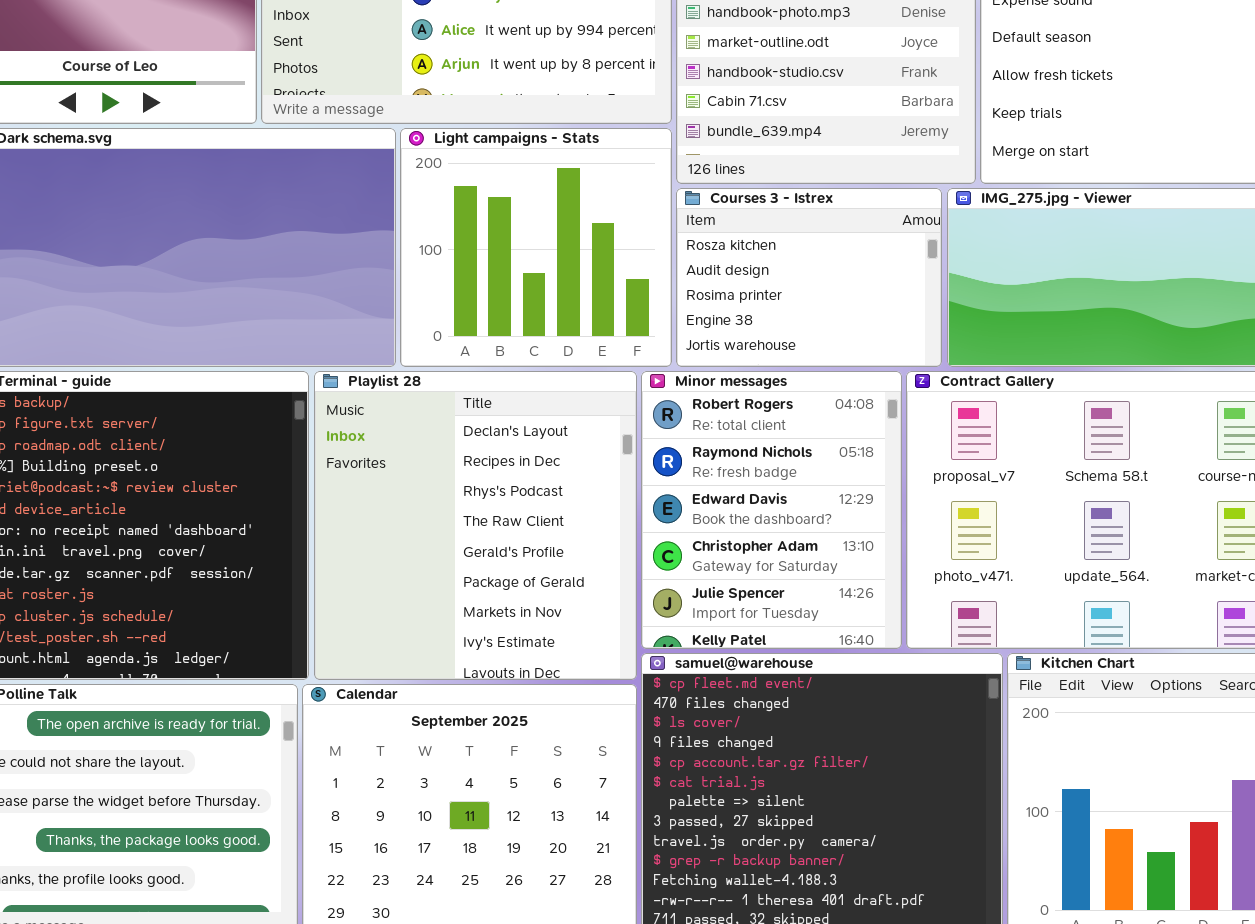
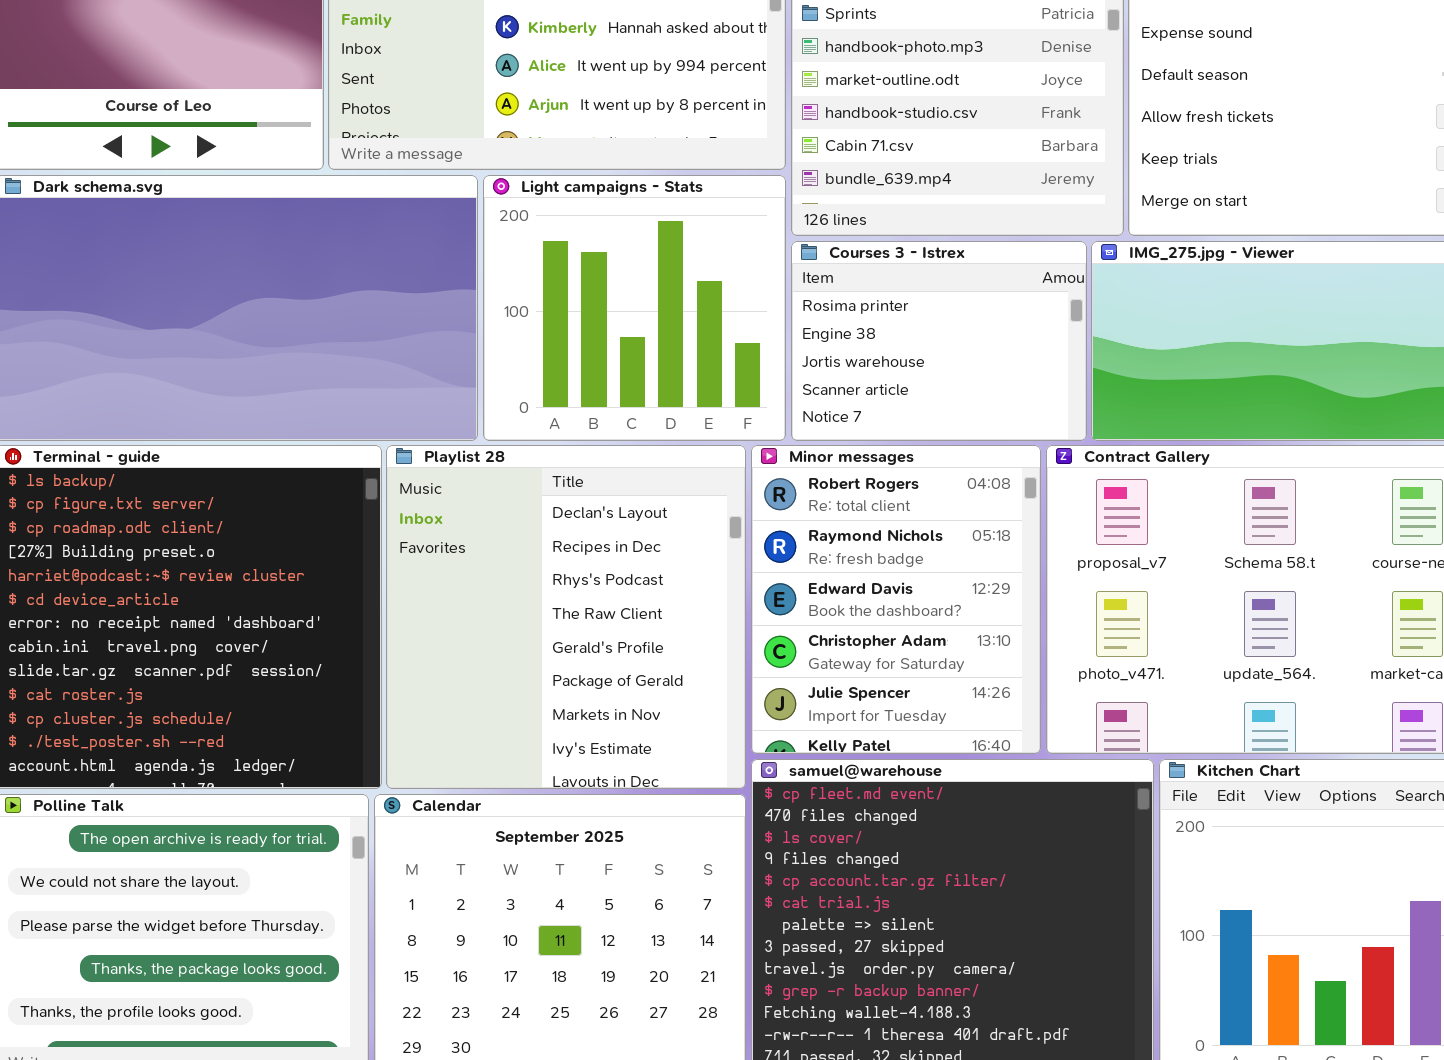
Courses 3 - Istrex: [676,188,942,367] -> [791,241,1087,441], scrolled down 2 rows

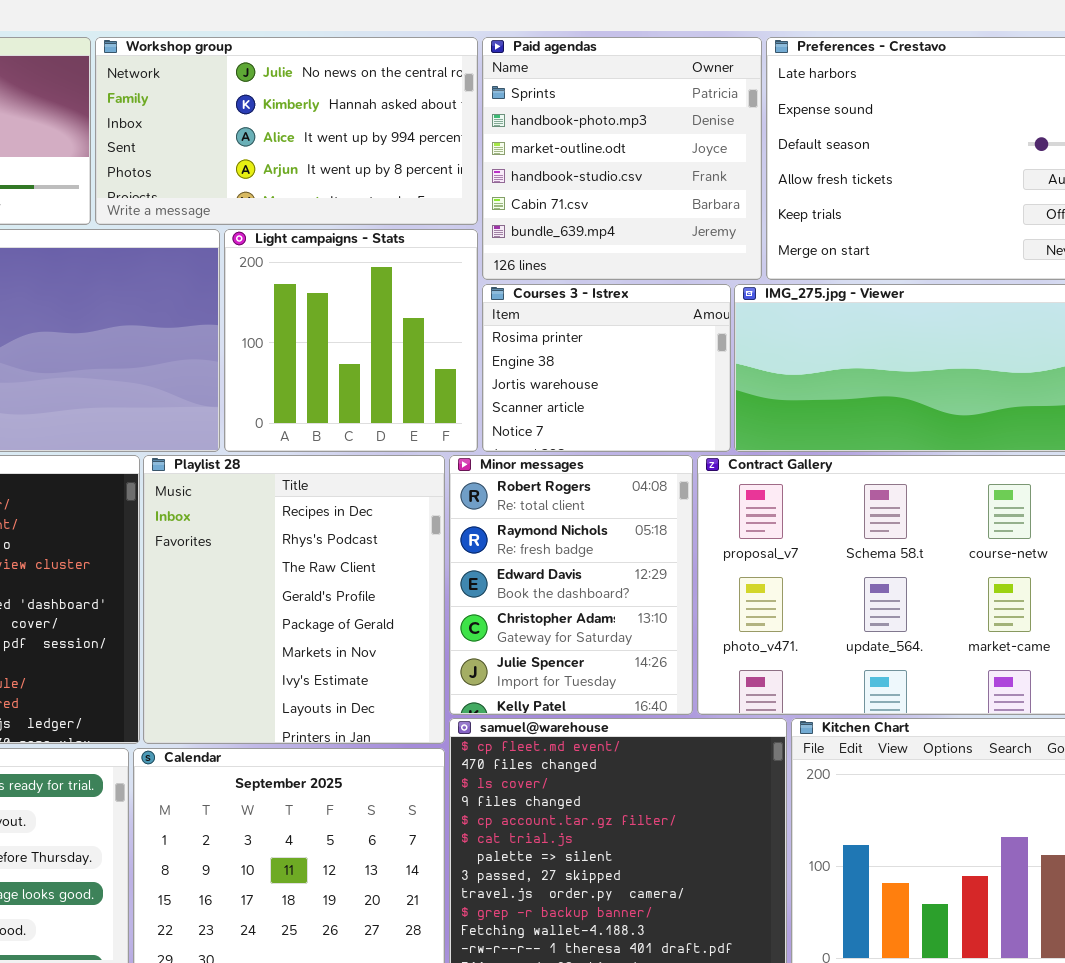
Playlist 28: [386,445,746,789] -> [143,455,445,744], scrolled down 1 row

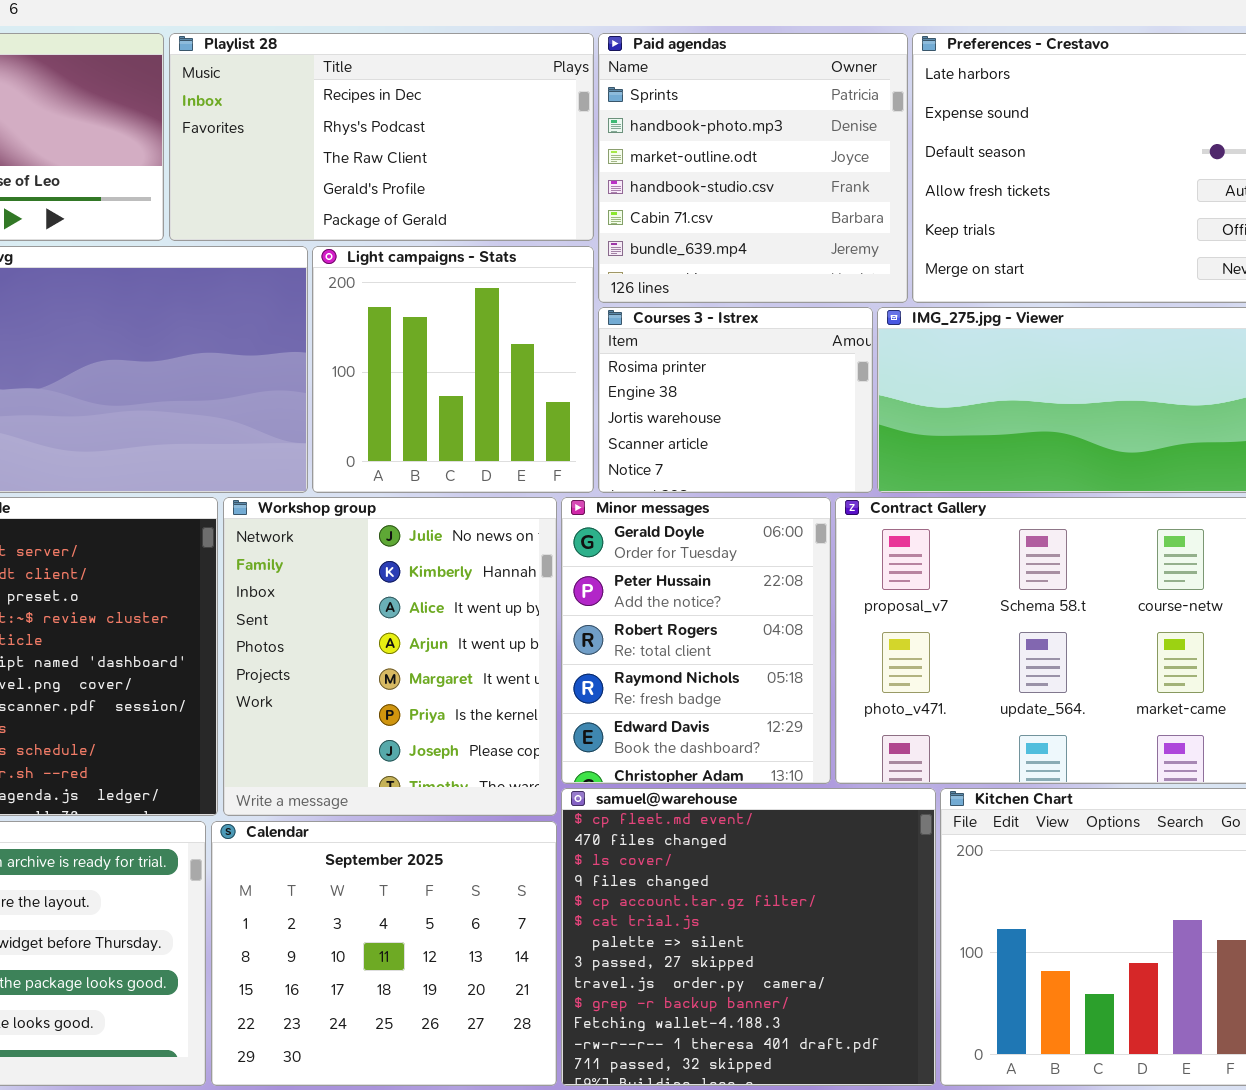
Workshop group: [95,37,478,225] -> [223,497,557,816], moved, resized
Playlist 28: [143,455,445,744] -> [169,33,594,241], moved, resized
Minor messages: [449,455,693,715] -> [561,497,831,784], scrolled up 2 rows

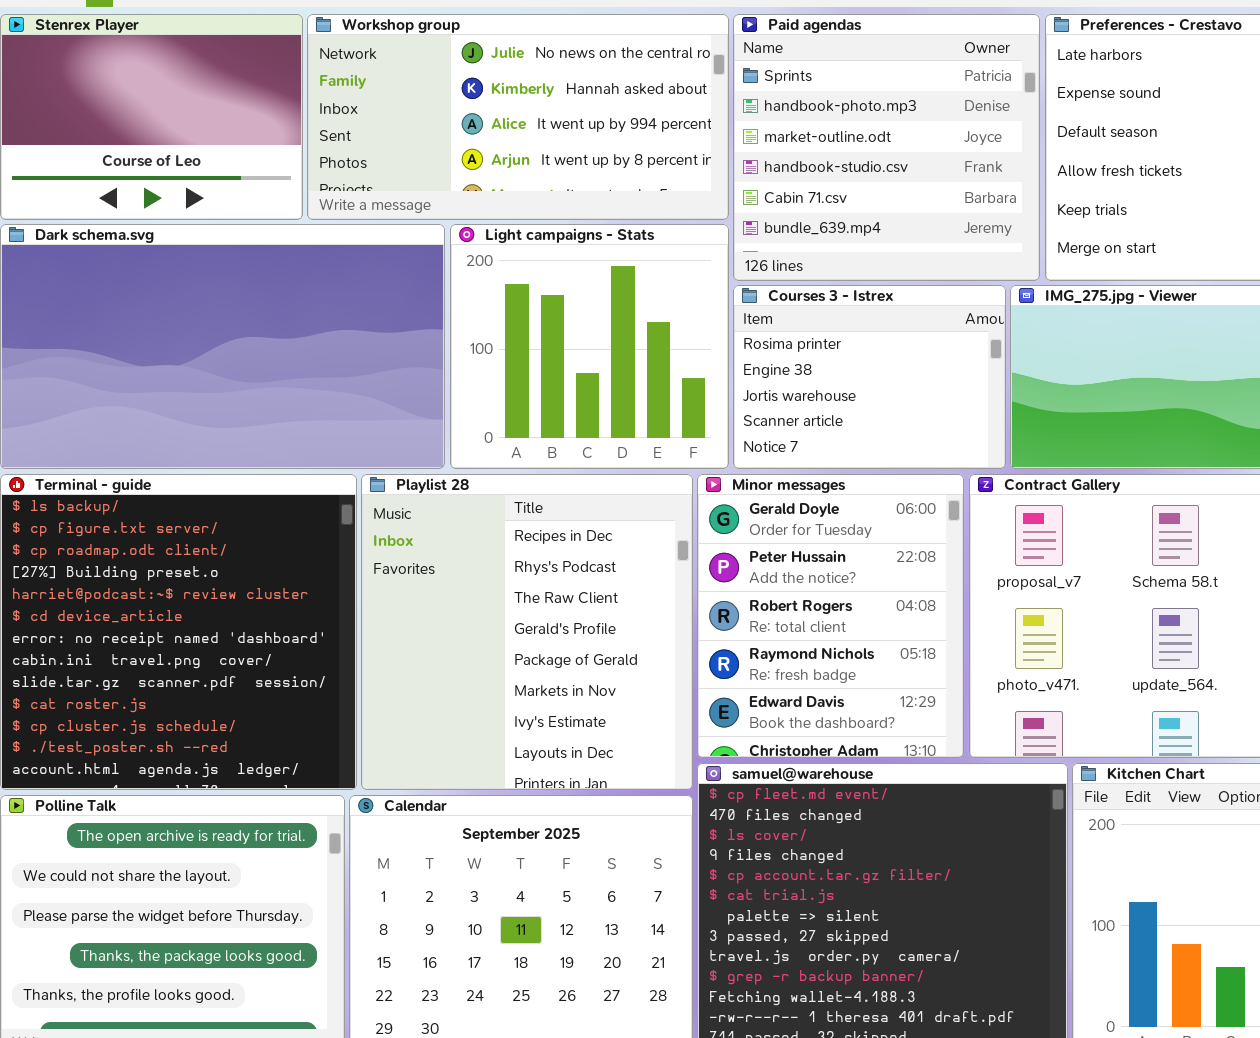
Playlist 28: [169,33,594,241] -> [361,474,693,790], moved, resized
Workshop group: [223,497,557,816] -> [307,14,729,220], moved, resized

